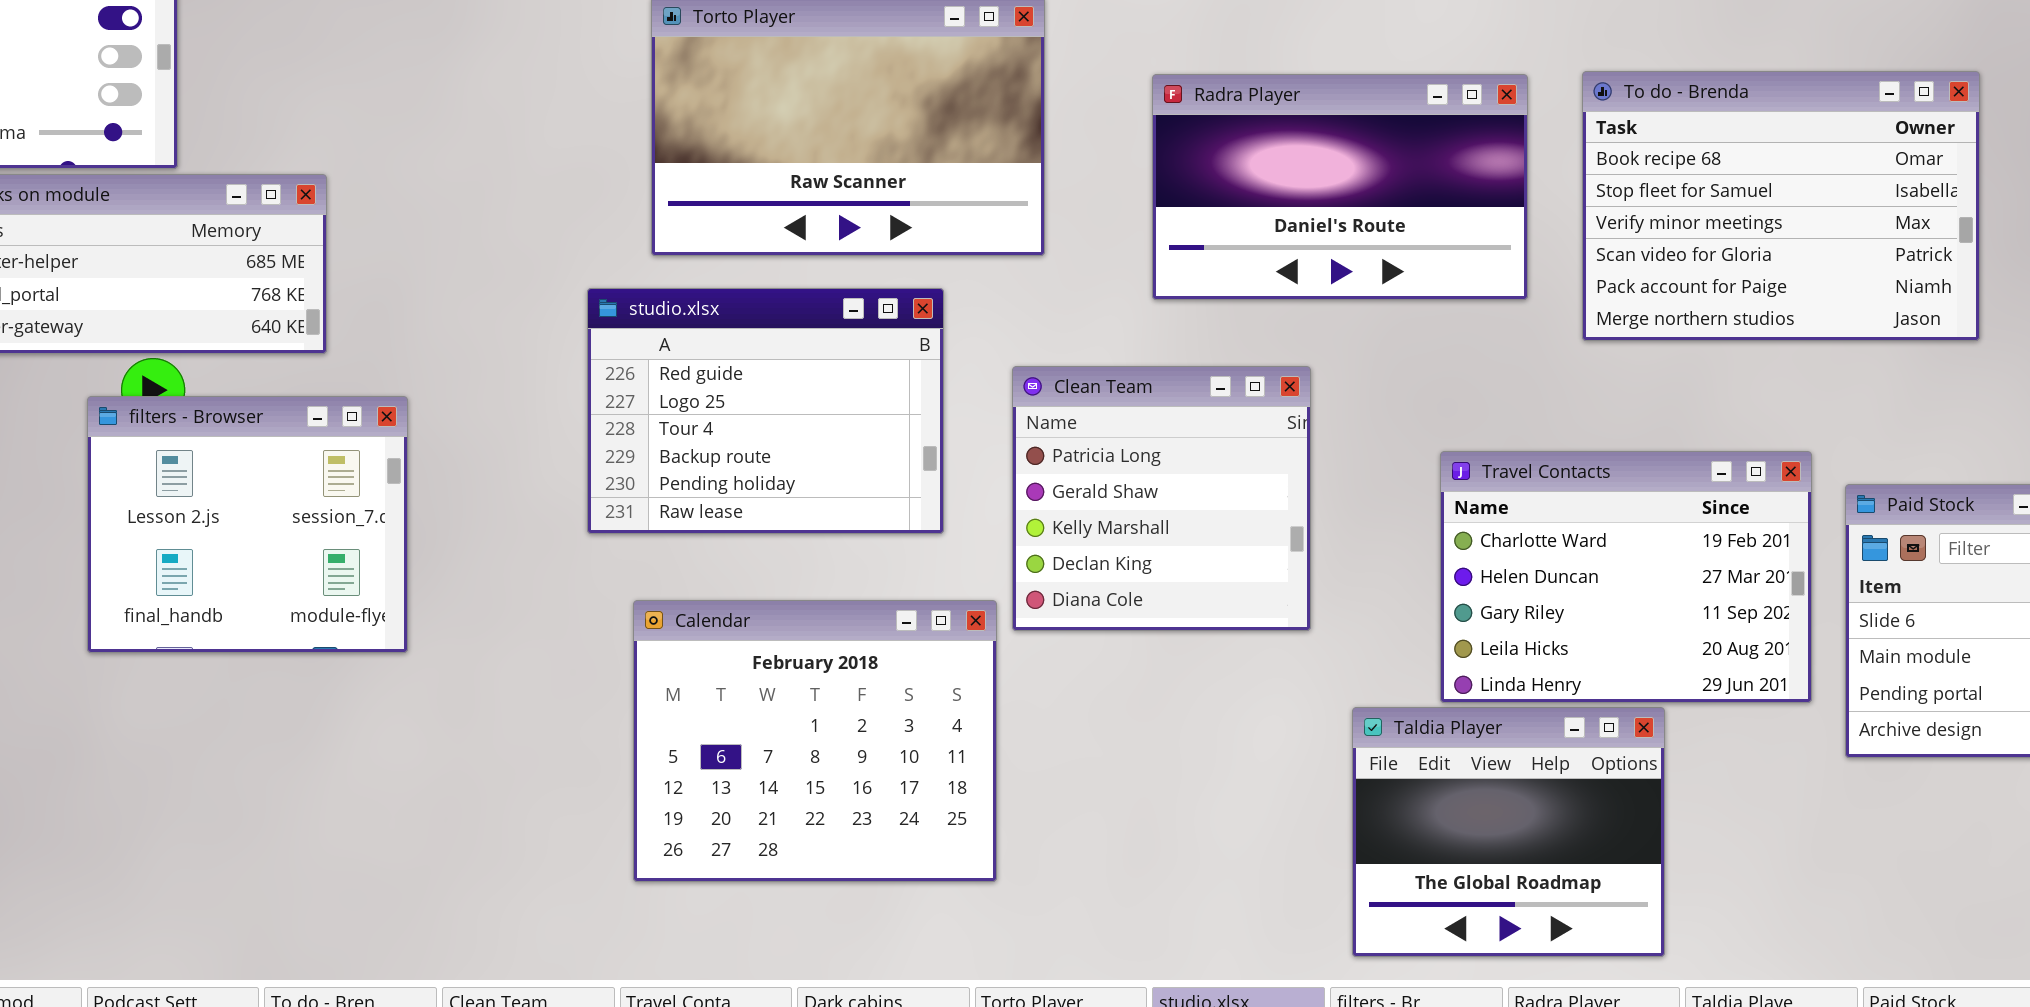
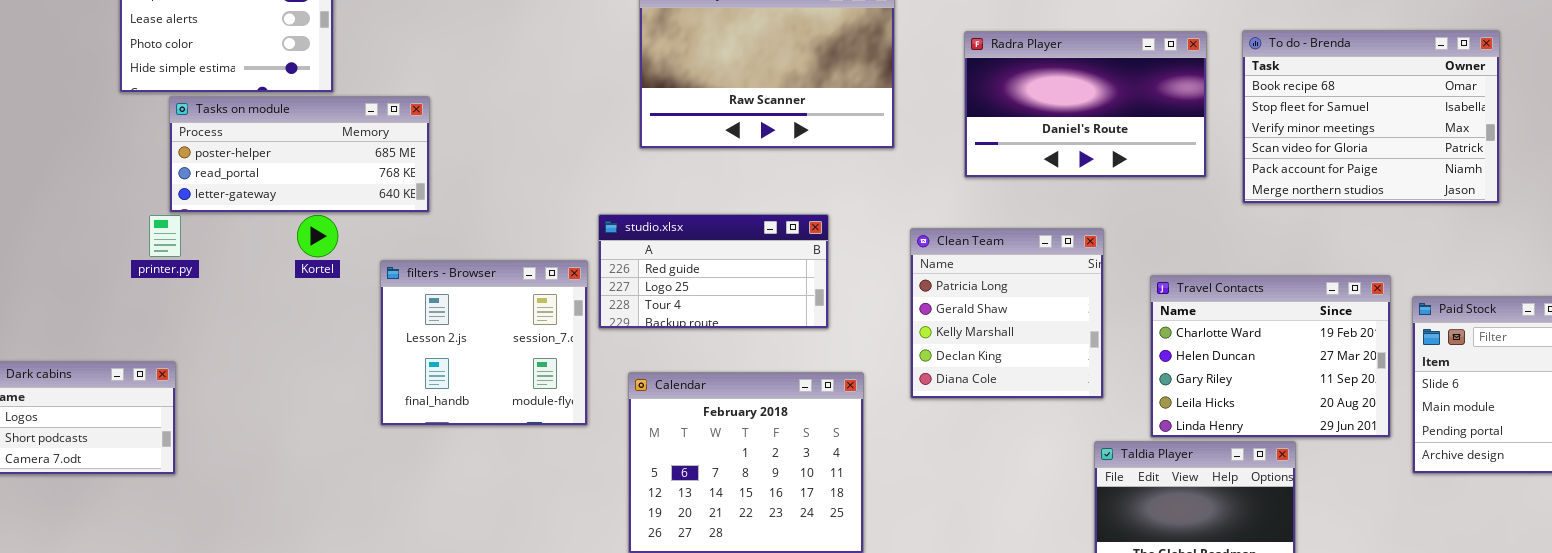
studio.xlsx: [587,288,944,534] -> [598,214,829,329], resized
Clean Team: [1012,366,1311,631] -> [910,228,1104,399], moved
filters - Browser: [87,396,408,653] -> [380,260,588,426], moved

